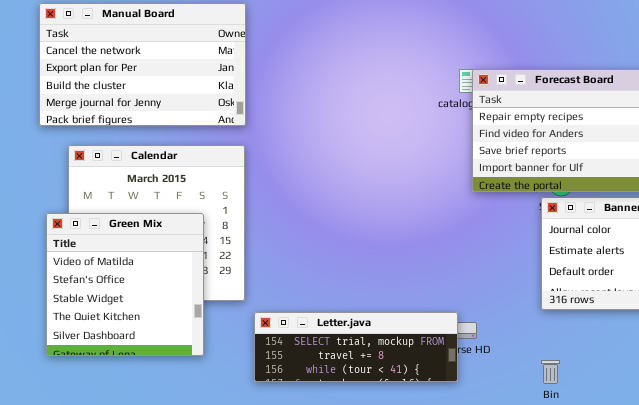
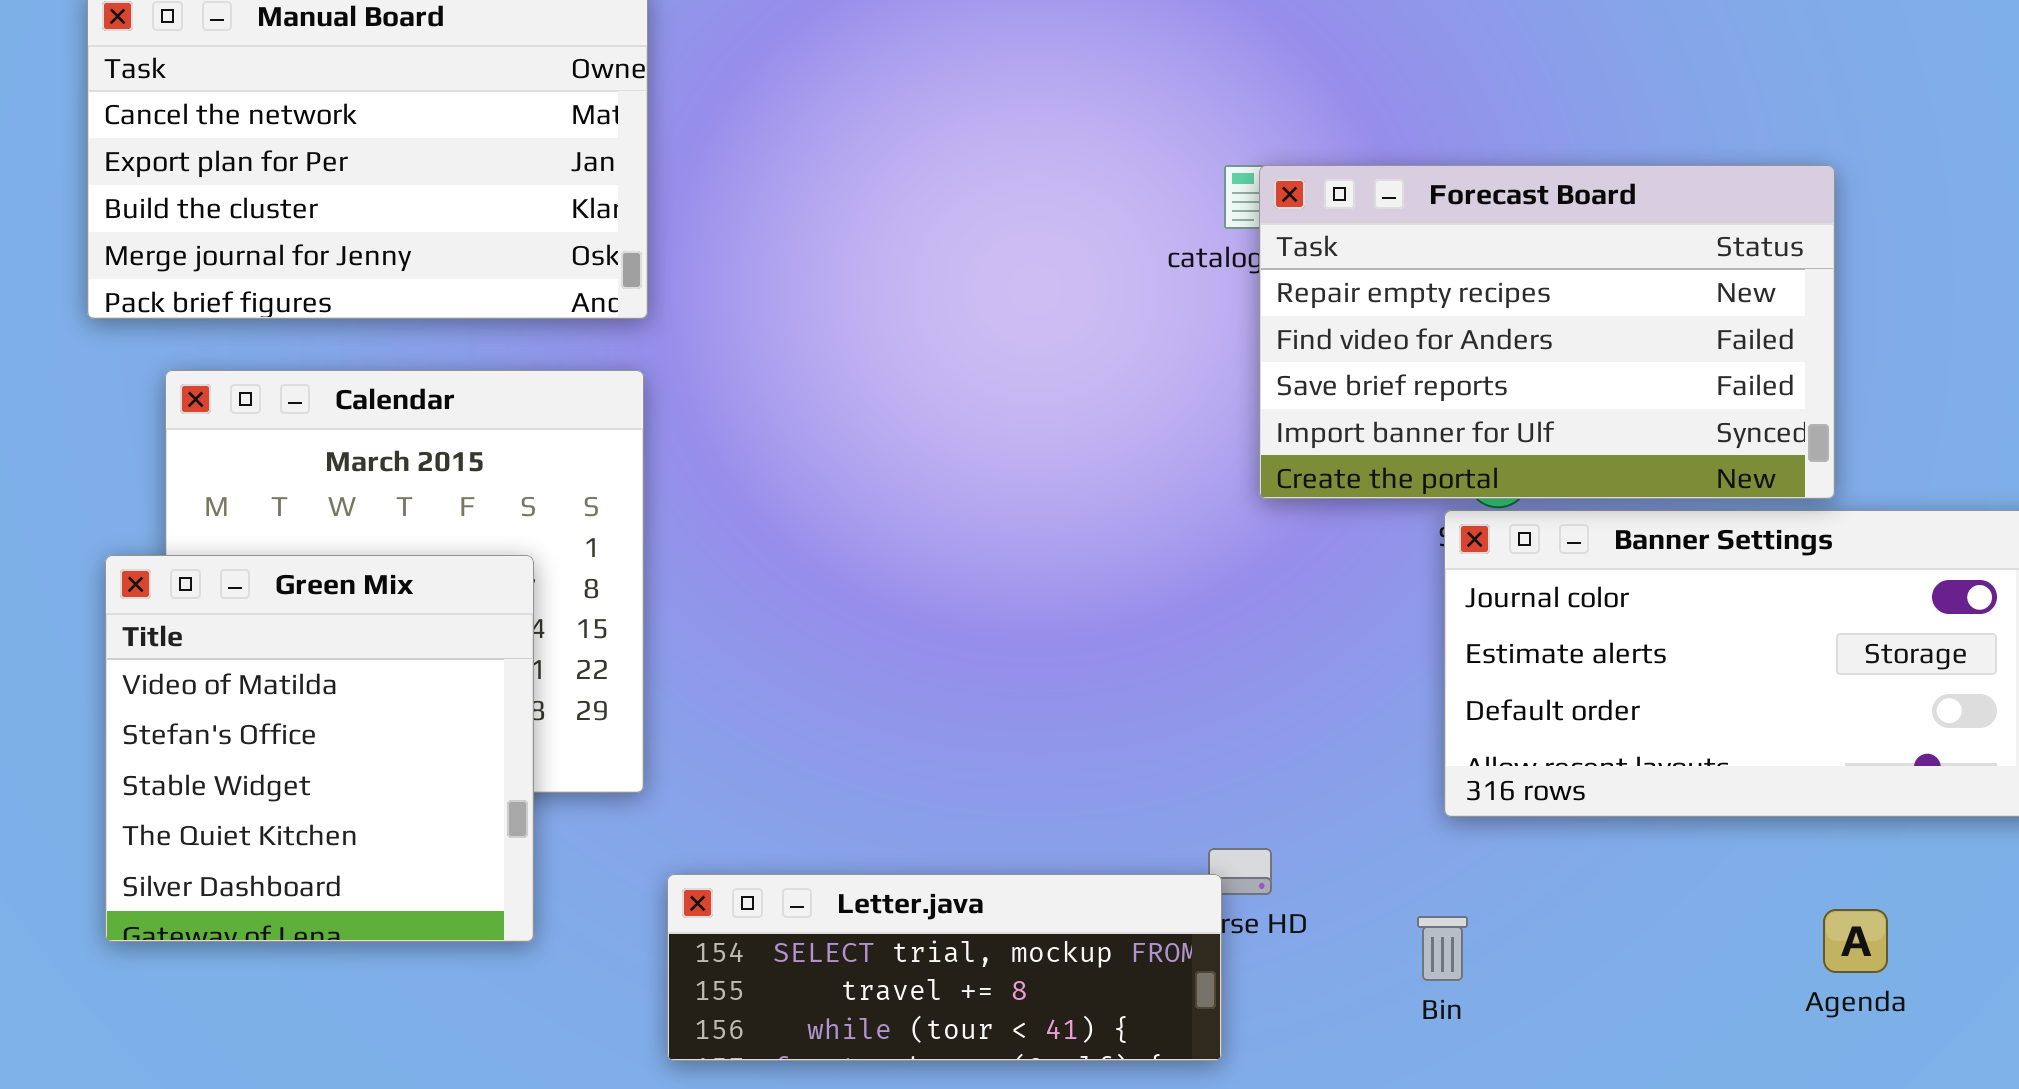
Letter.java: [254,312,458,382] -> [667,874,1222,1061], moved
Bin: [541,360,560,384] -> [1417,916,1468,981], moved

